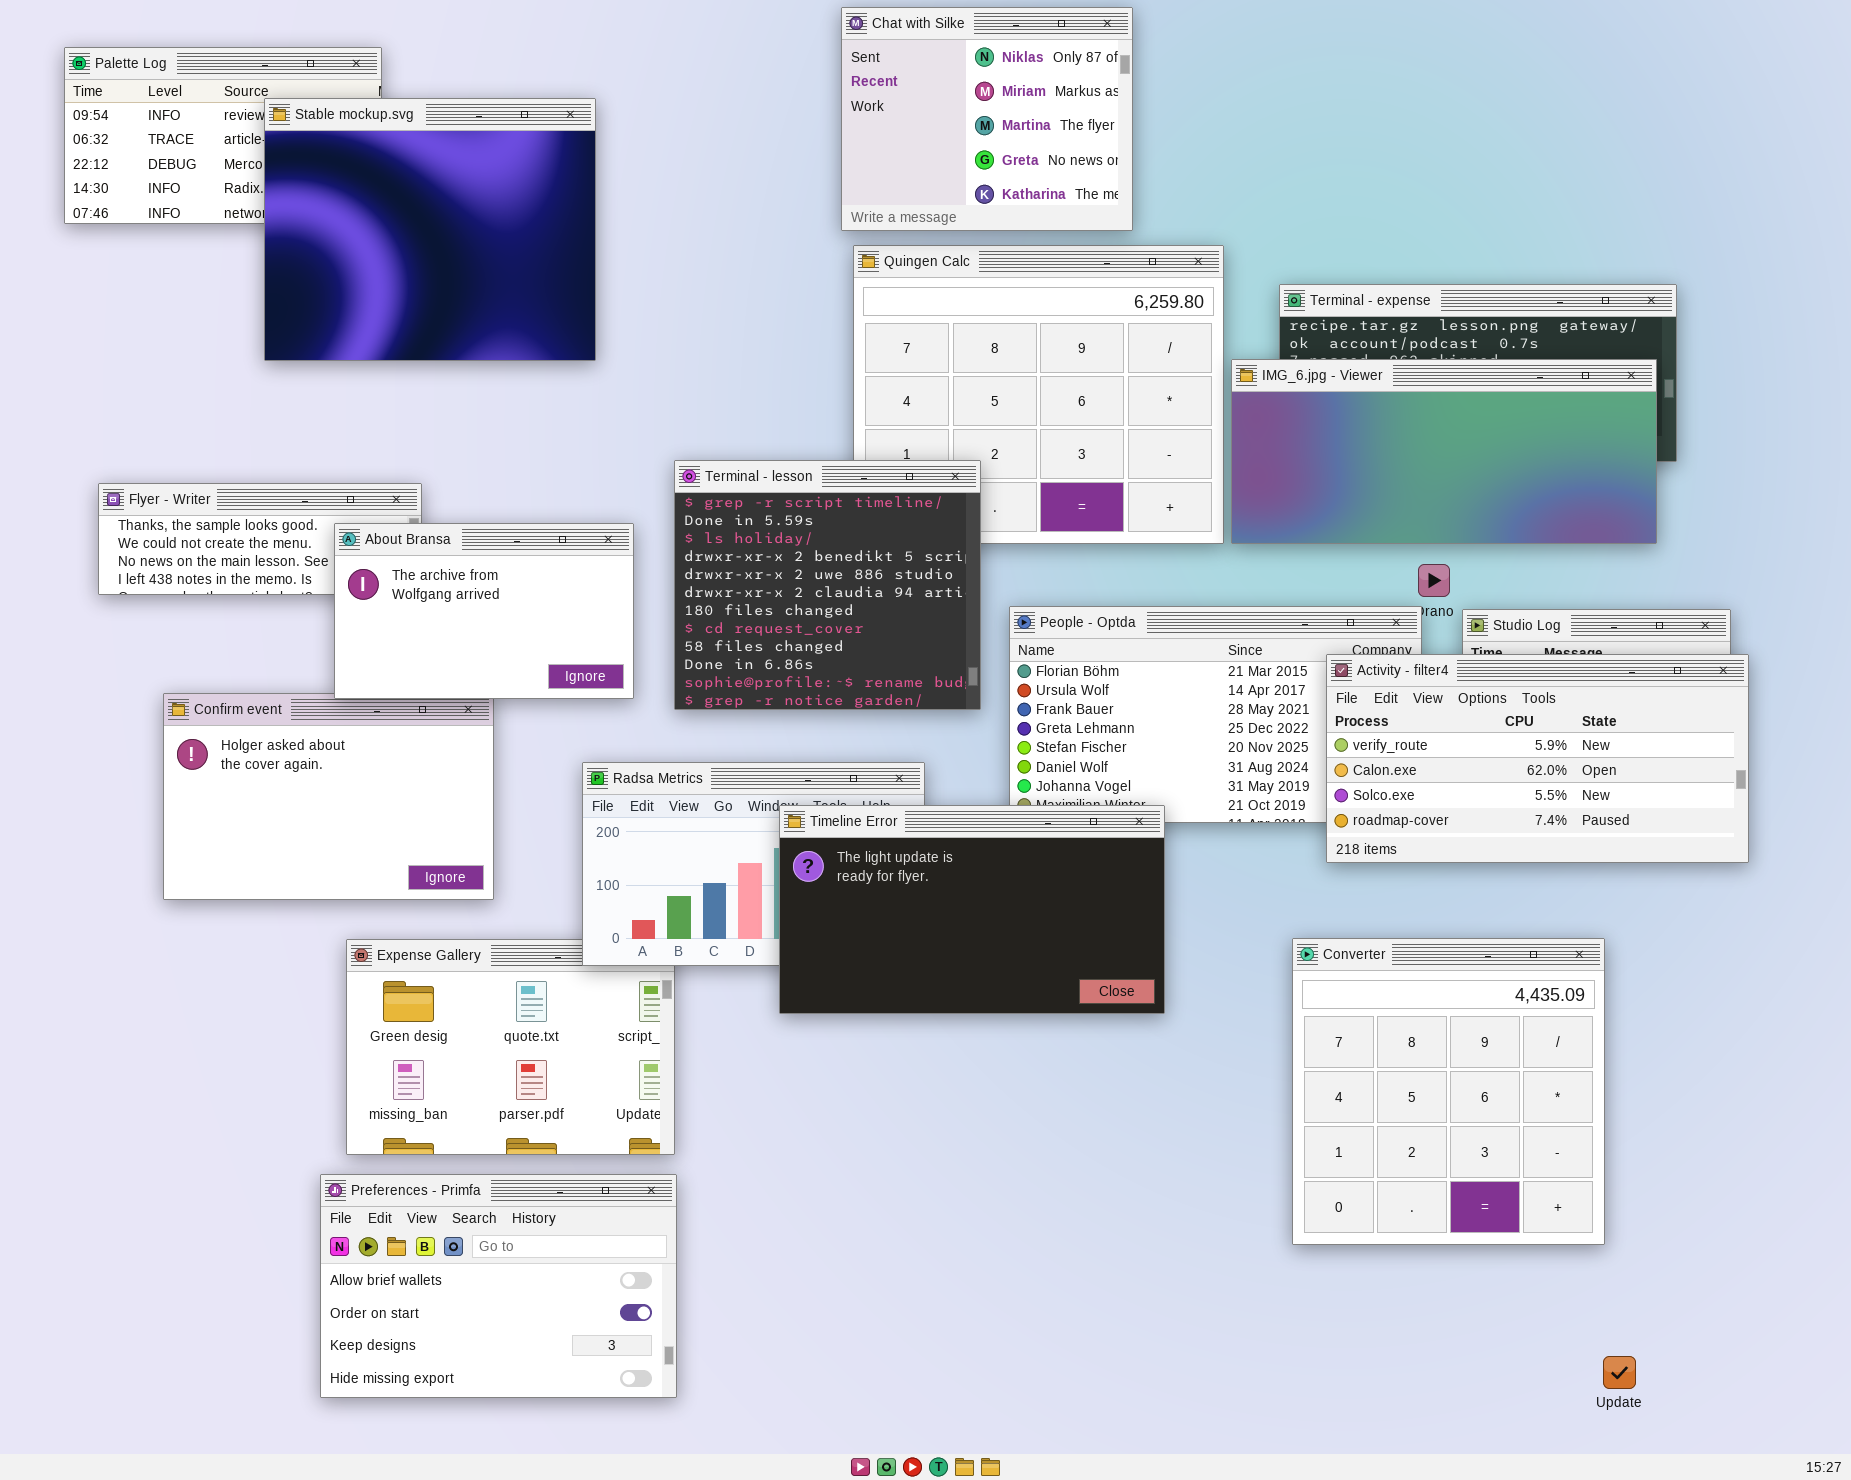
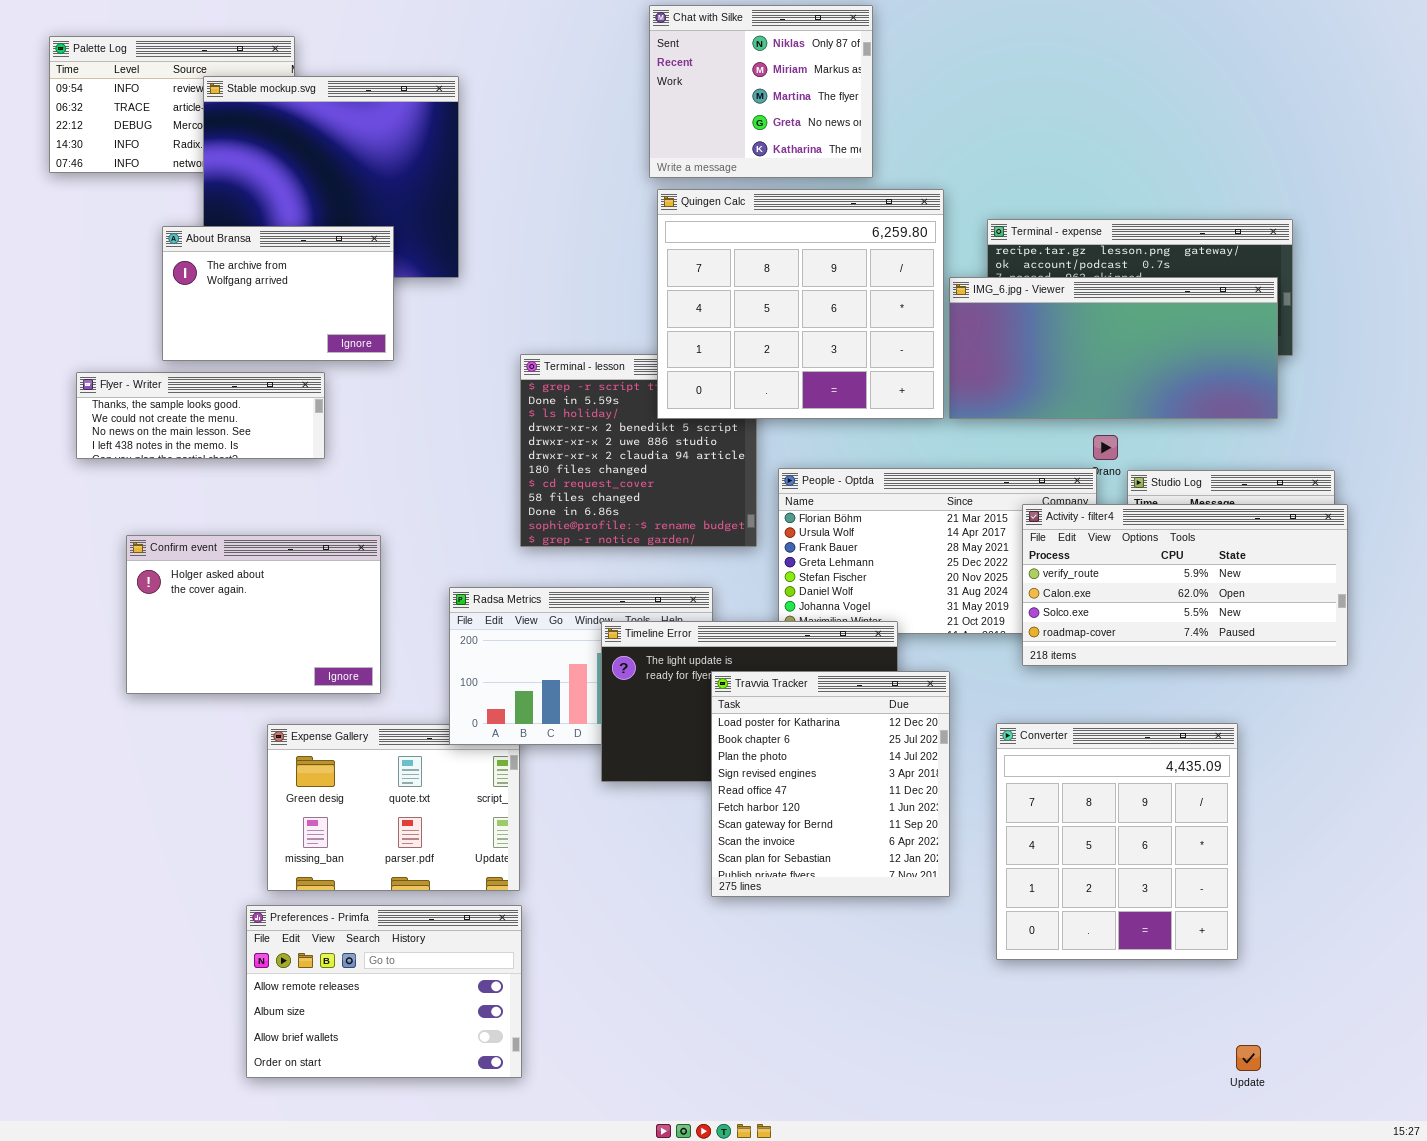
Quingen Calc: [853,245,1224,544] -> [657,189,944,419], raised
About Bransa: [334,523,634,699] -> [162,226,394,361], moved
Travvia Tracker: none -> [711,671,950,897], opened
Preferences - Primfa: [320,1174,677,1398] -> [246,905,522,1078], scrolled up 2 rows

